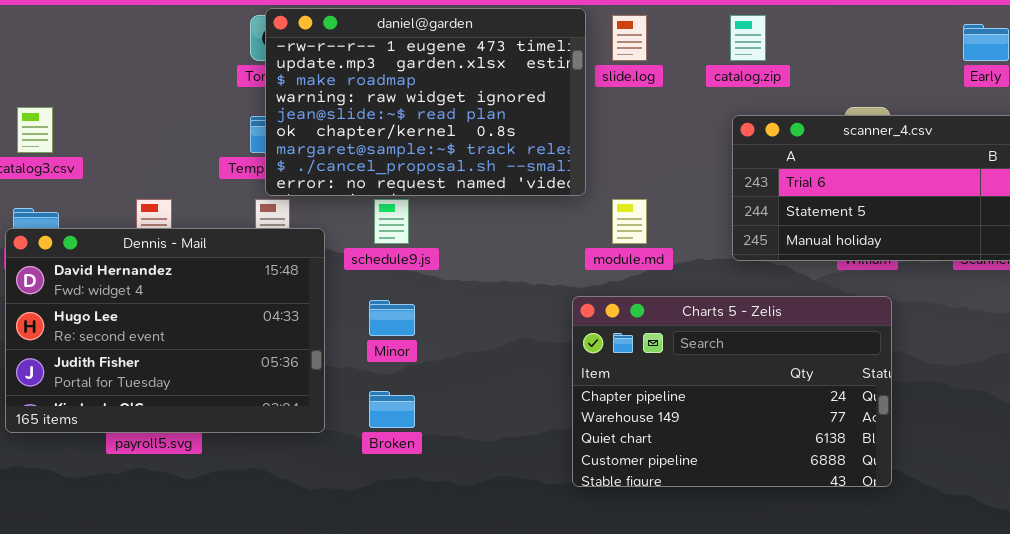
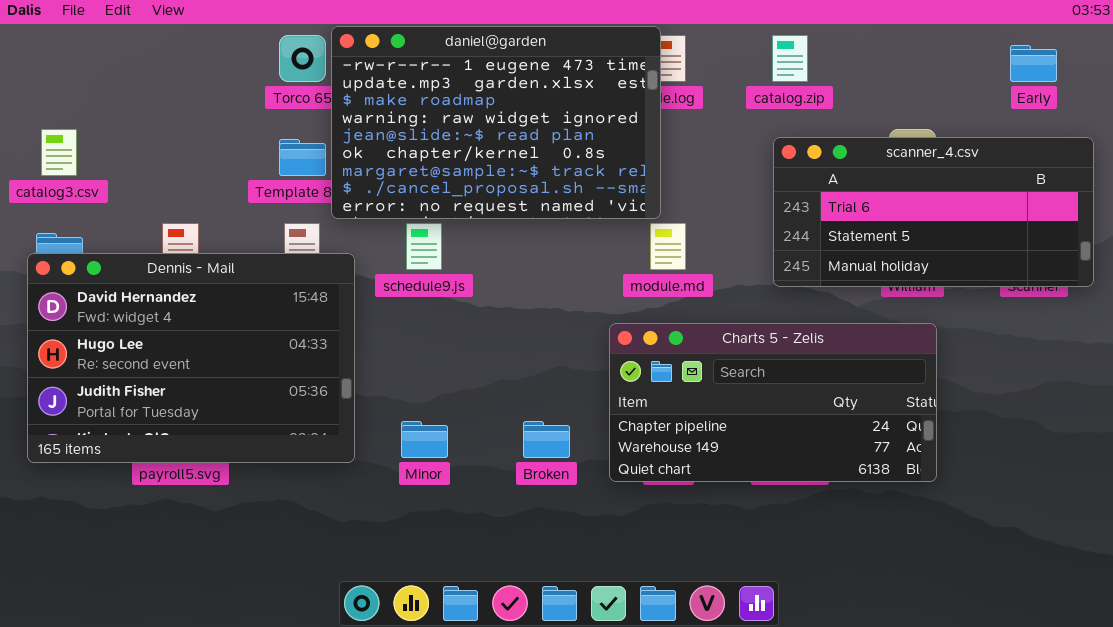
daniel@garden: [265,8,586,196] -> [331,26,661,219], moved
Charts 5 - Zelis: [572,296,892,487] -> [609,323,937,482], resized
Minor: [369,300,415,336] -> [401,421,448,458], moved
Broken: [369,391,415,428] -> [523,421,570,458], moved

